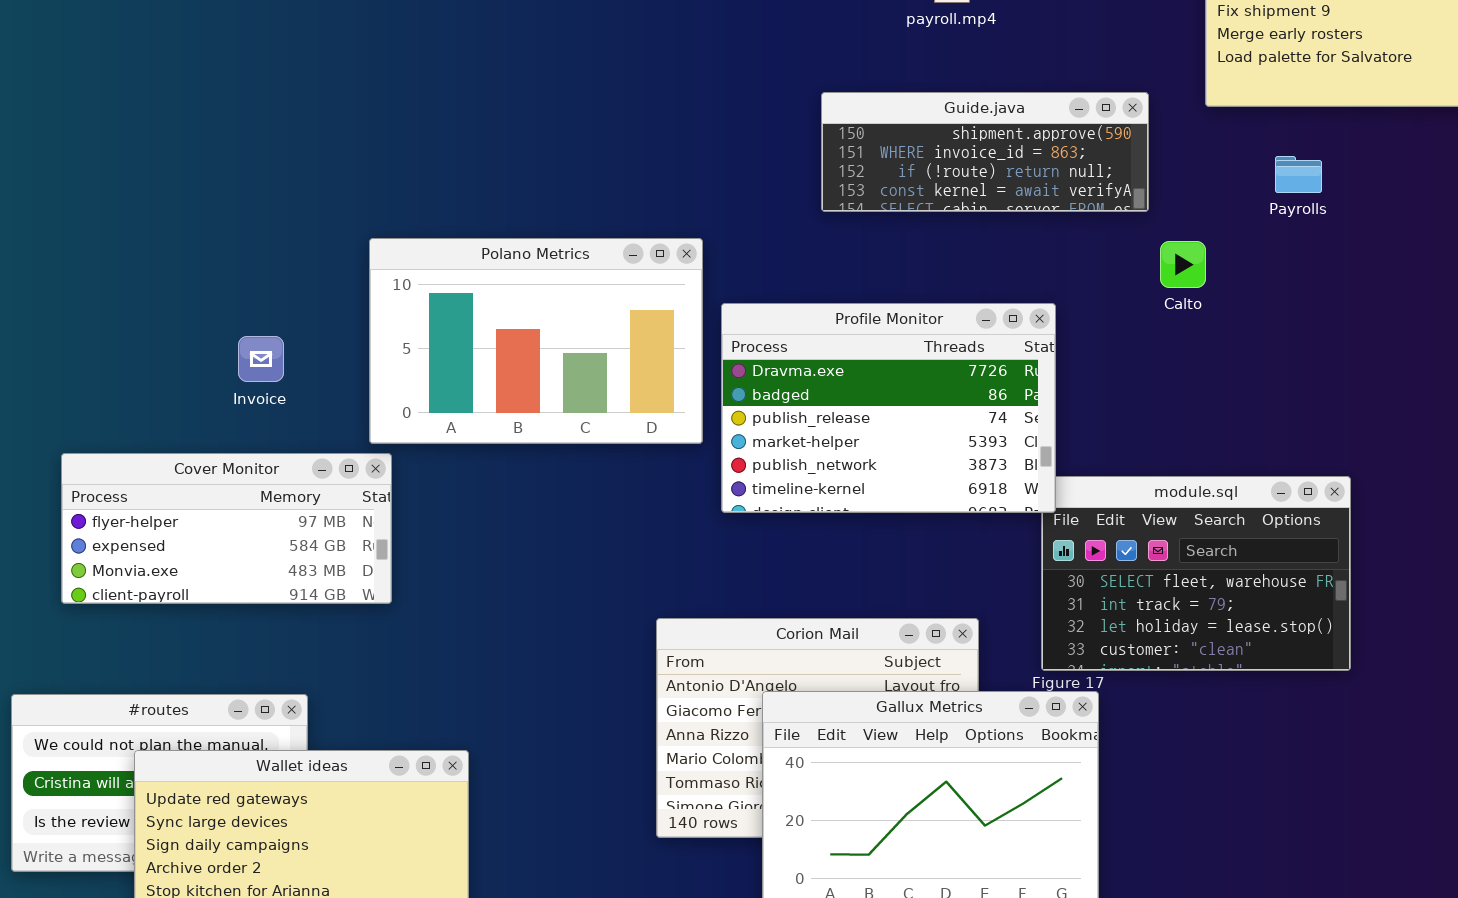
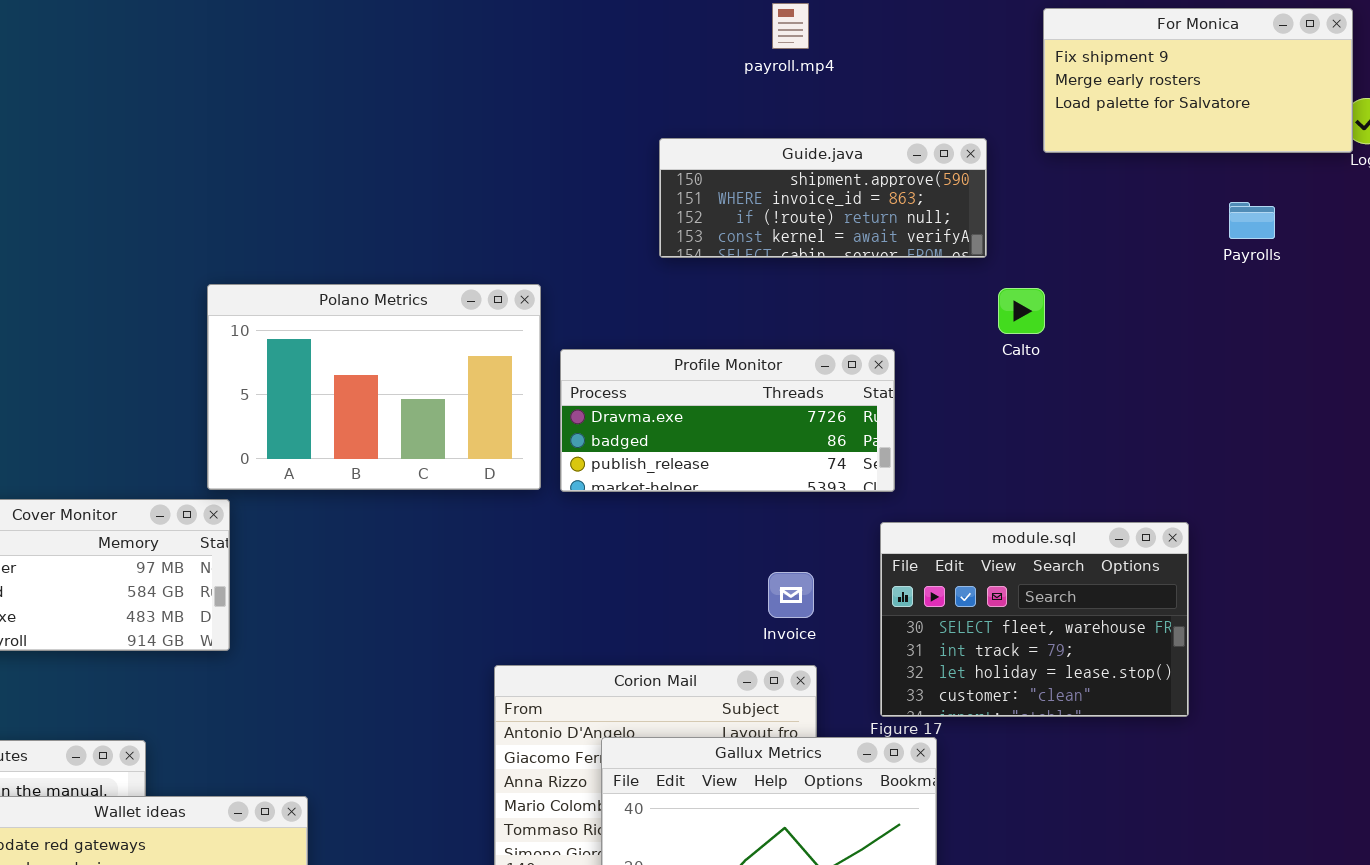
Payrolls: [1275,156,1322,193] -> [1229,202,1275,239], moved
Profile Monitor: [721,303,1056,513] -> [560,349,895,492], resized
Invoice: [238,336,284,382] -> [768,572,814,618], moved

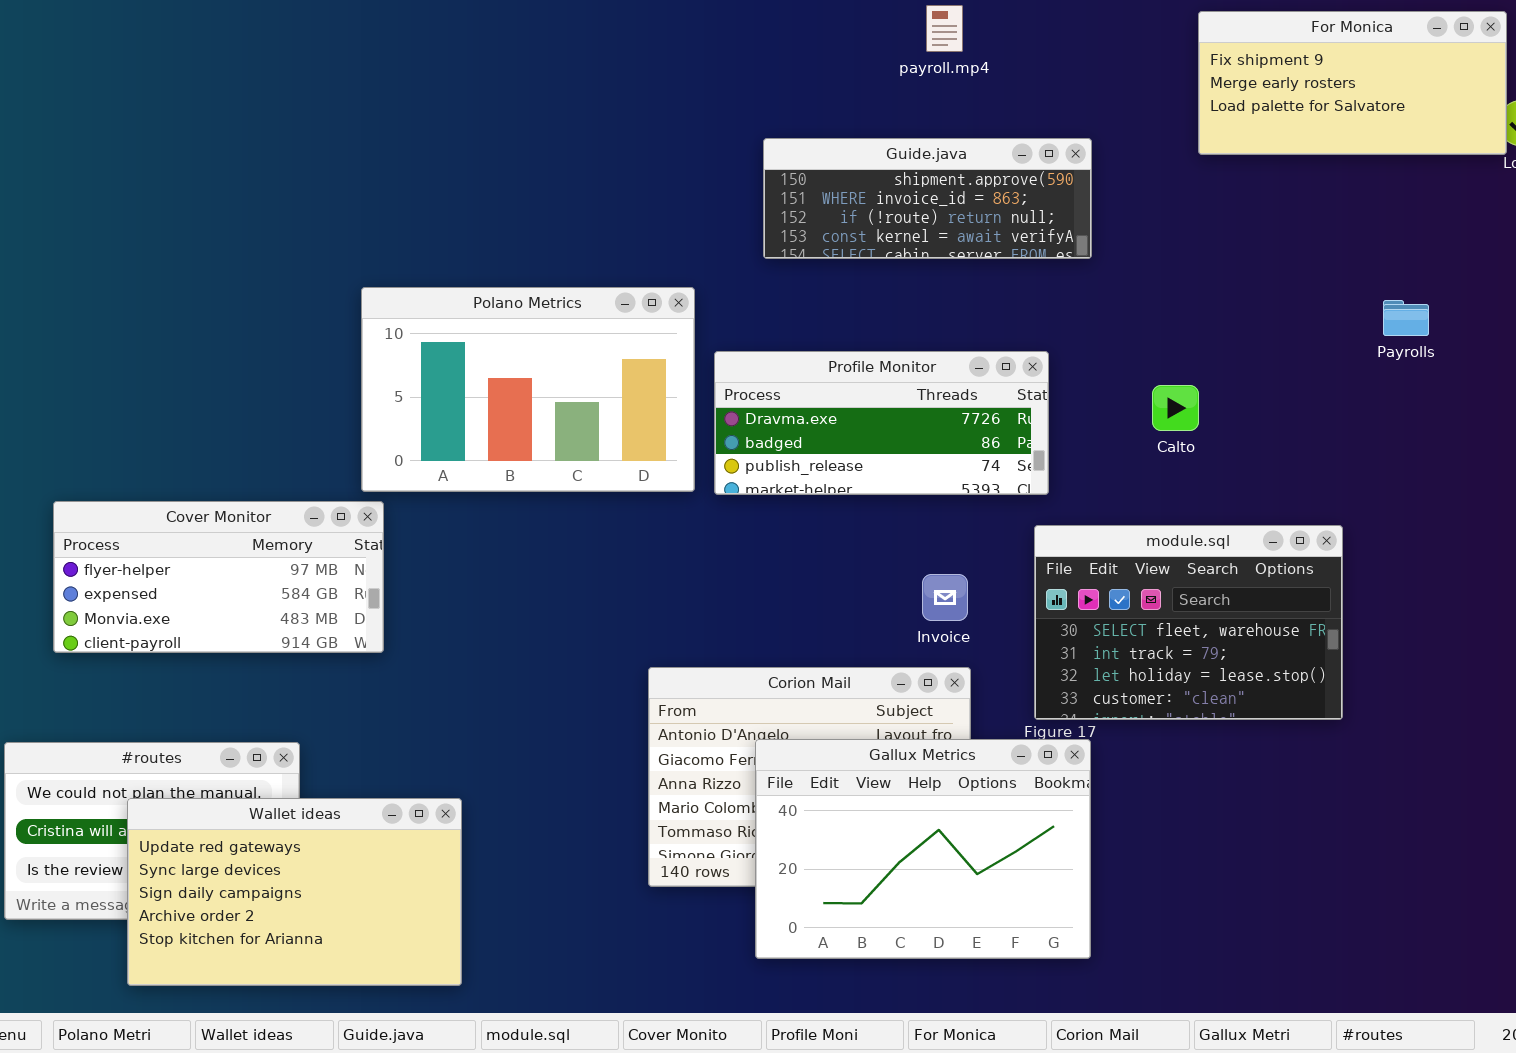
Guide.java: [659,138,987,258] -> [763,138,1092,259], moved
Payrolls: [1229,202,1275,239] -> [1383,300,1429,336], moved
Calto: [998,288,1045,334] -> [1152,385,1199,431], moved

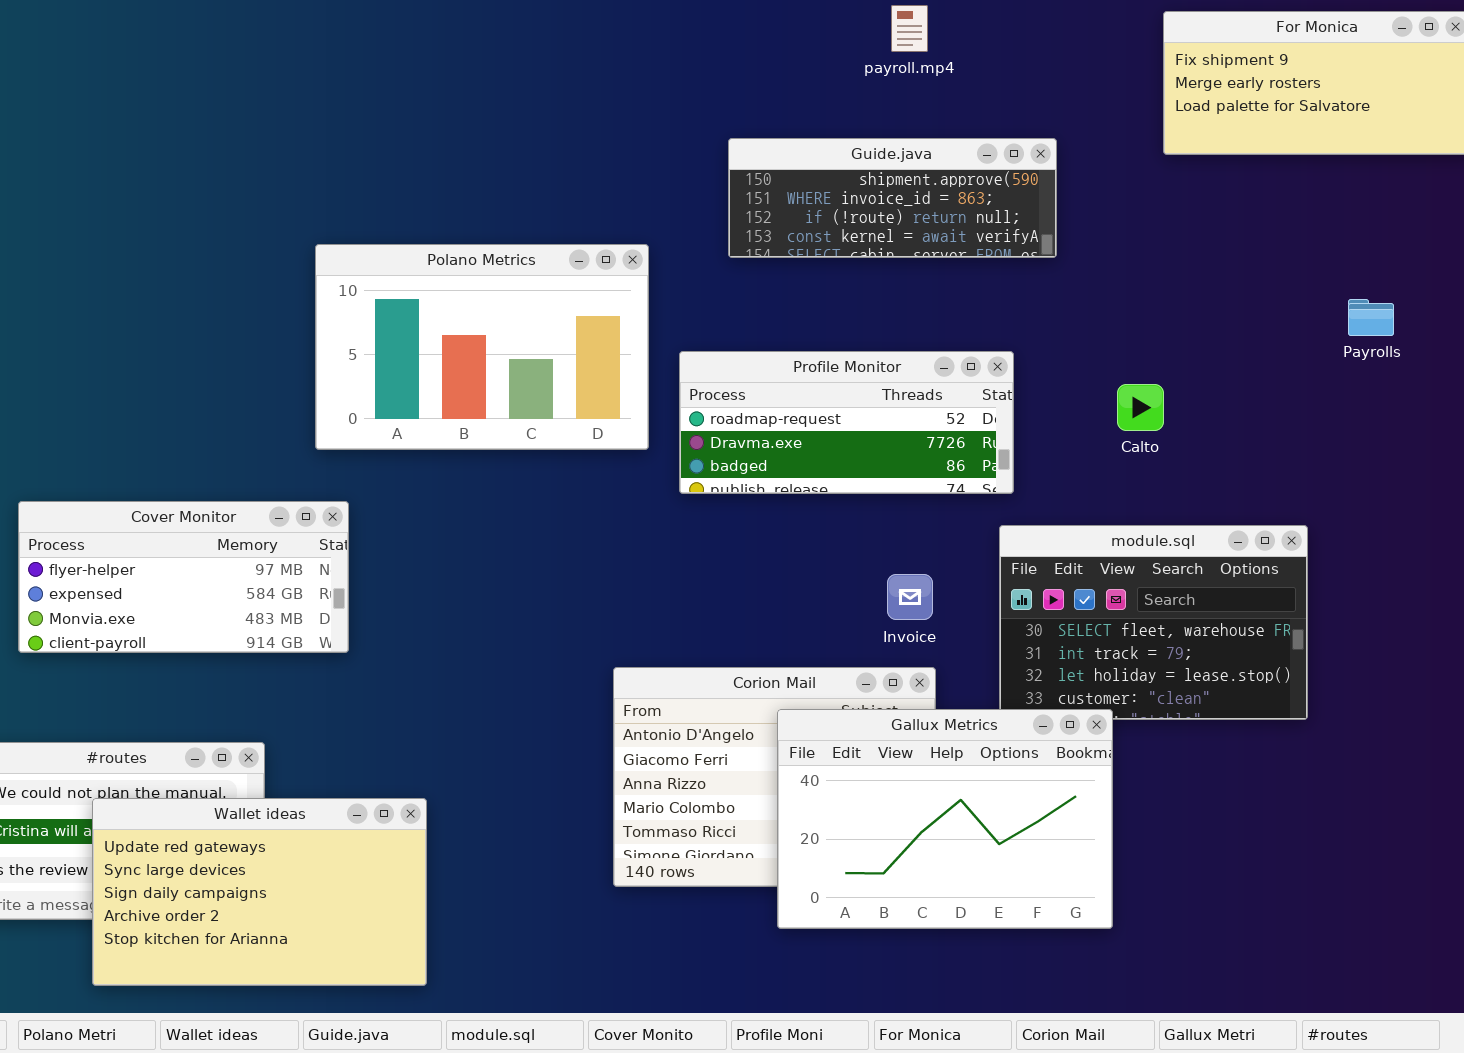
Polano Metrics: [361,287,695,492] -> [315,244,649,450], moved
Profile Monitor: [714,351,1049,495] -> [679,351,1014,494], scrolled up 1 row
Gallux Metrics: [755,739,1091,959] -> [777,709,1113,929], moved

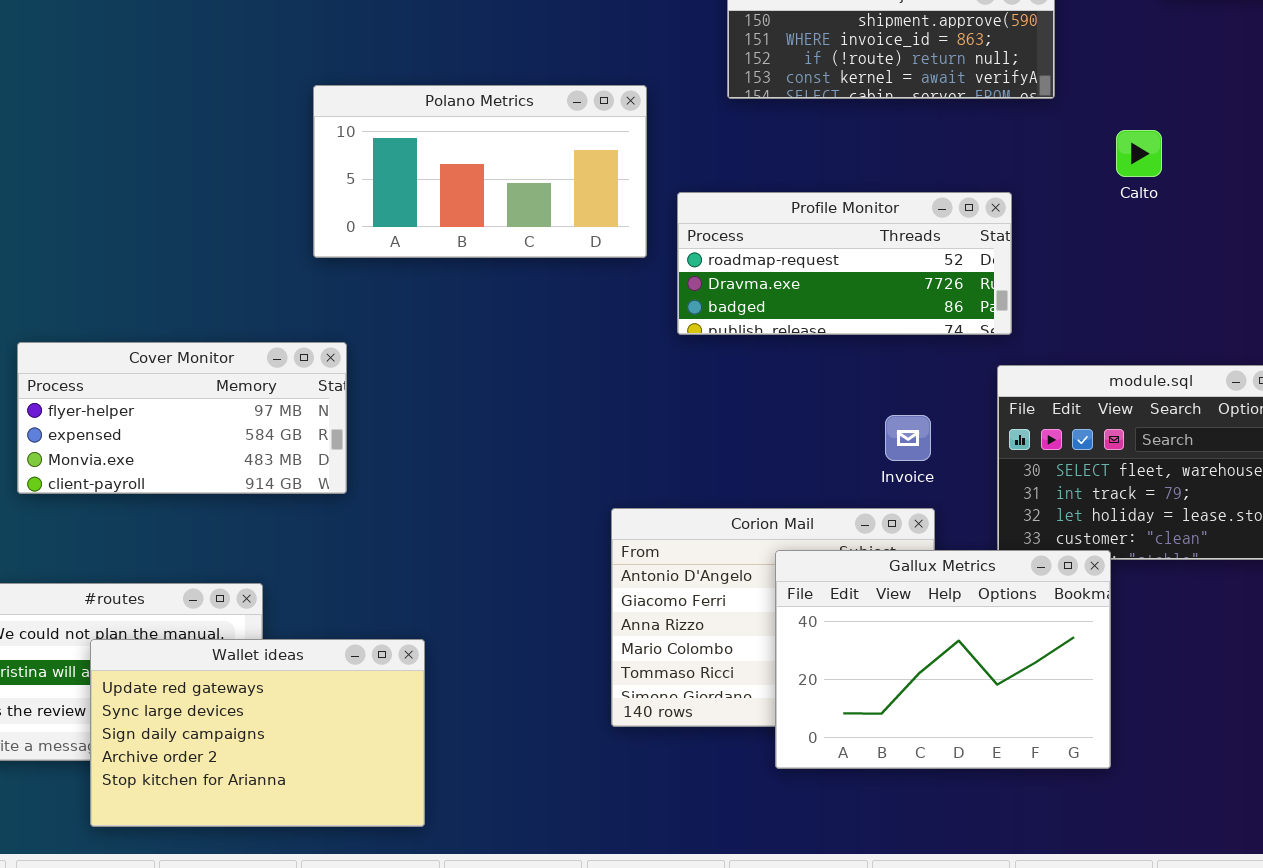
Polano Metrics: [315,244,649,450] -> [313,85,647,258], resized
Calto: [1117,384,1164,431] -> [1116,130,1162,177], moved

